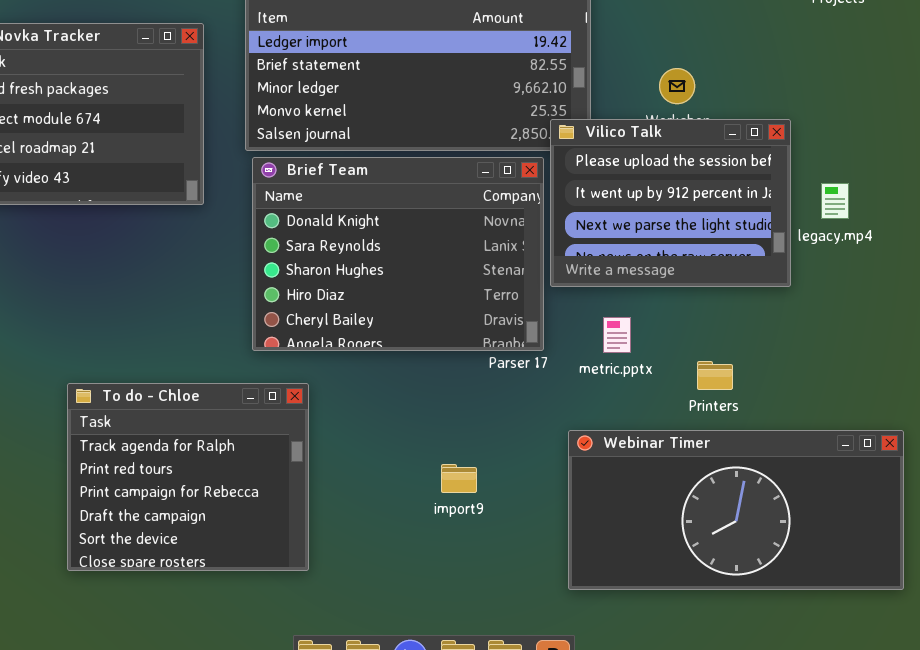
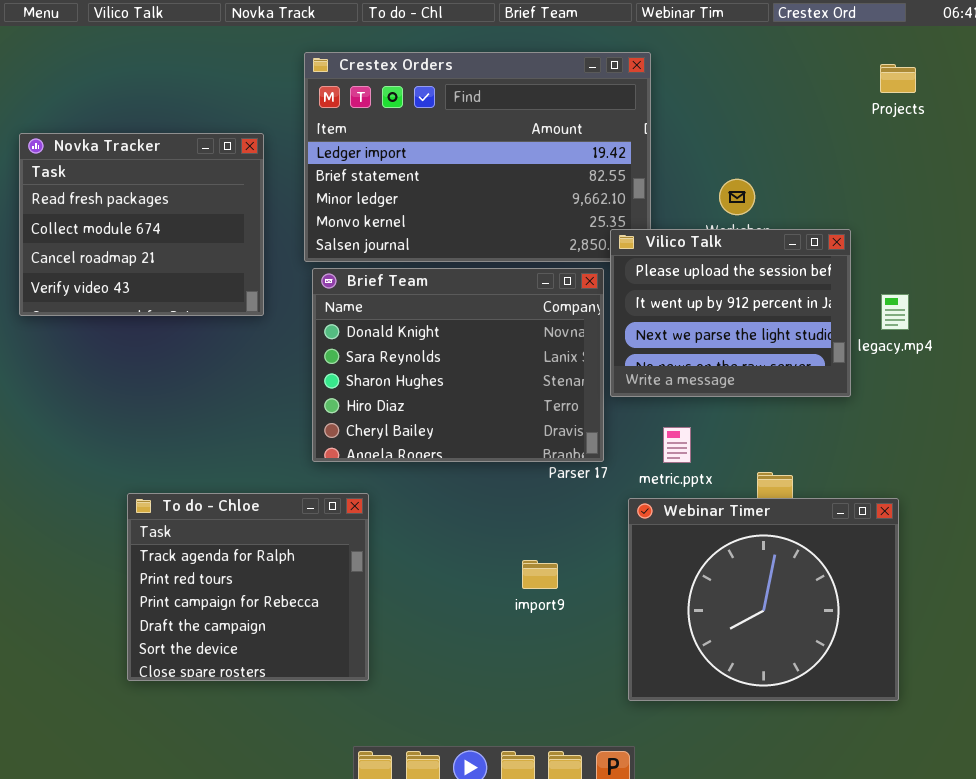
Webinar Timer: [568,430,904,590] -> [628,498,899,701], resized
import9: [441,464,477,493] -> [522,560,558,589], moved

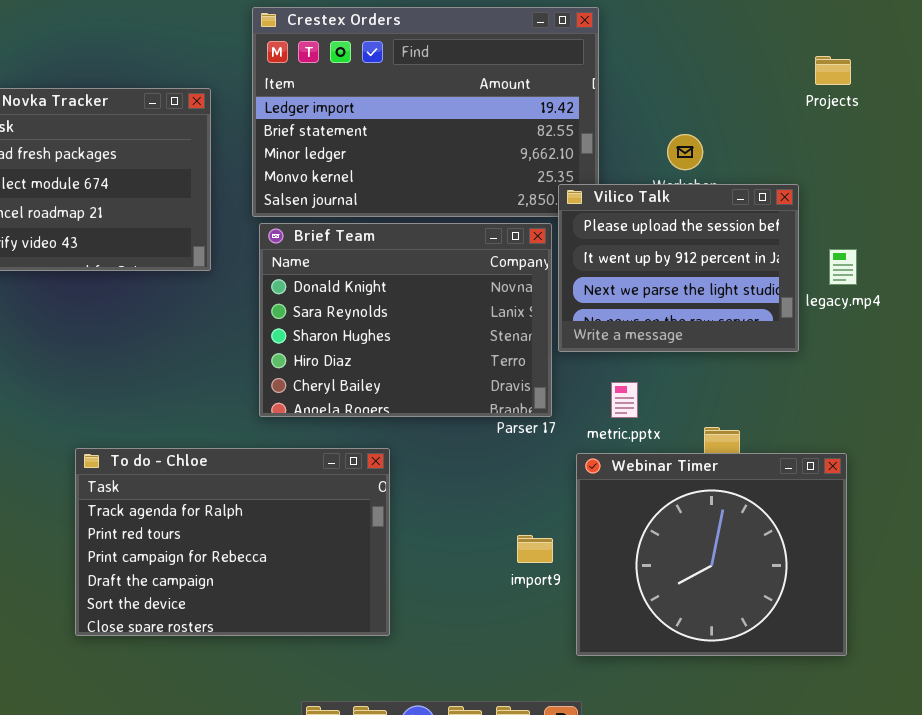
Projects: [880,64,916,93] -> [815,56,851,85], moved
To do - Chloe: [127,493,369,681] -> [75,448,390,636], resized
import9: [522,560,558,589] -> [517,535,553,563], moved

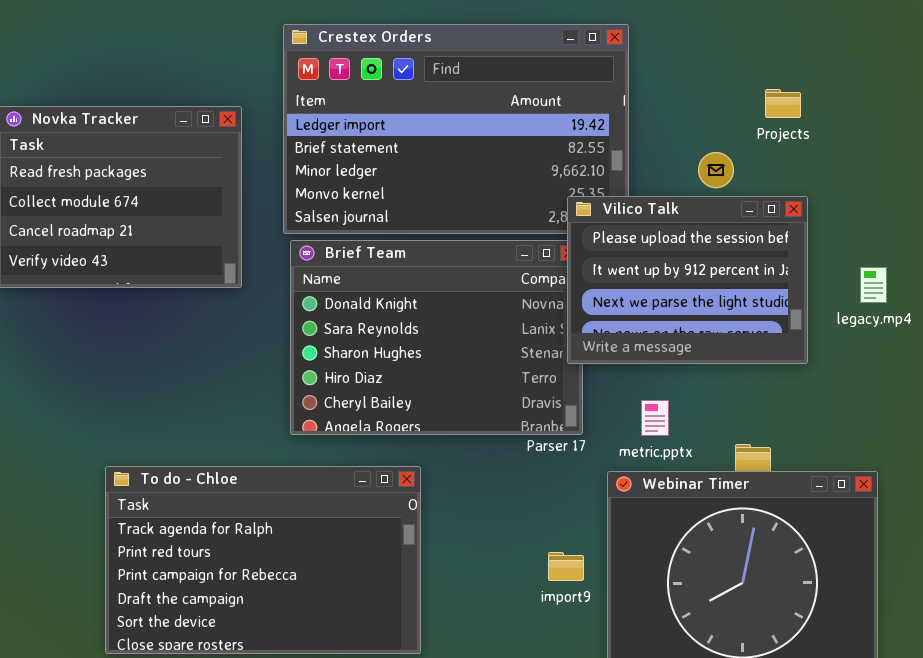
Projects: [815,56,851,85] -> [765,89,801,118], moved
Vilico Talk: [558,184,799,352] -> [567,196,808,364], moved

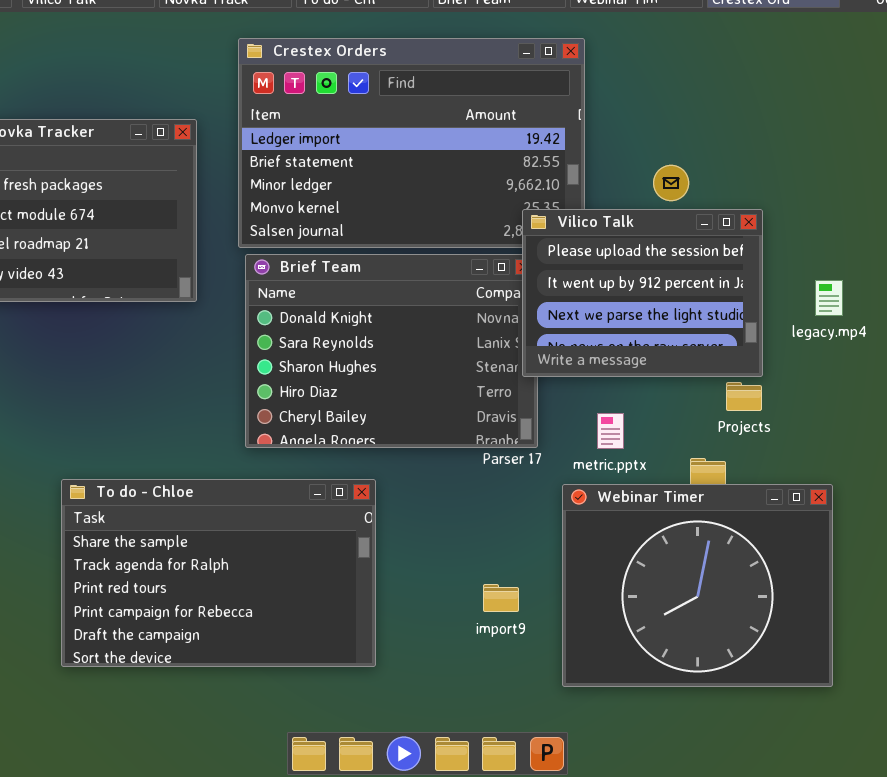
Projects: [765,89,801,118] -> [726,382,762,411], moved
To do - Chloe: [105,466,421,654] -> [61,479,376,667], scrolled up 1 row
import9: [548,552,584,581] -> [483,584,519,612], moved

